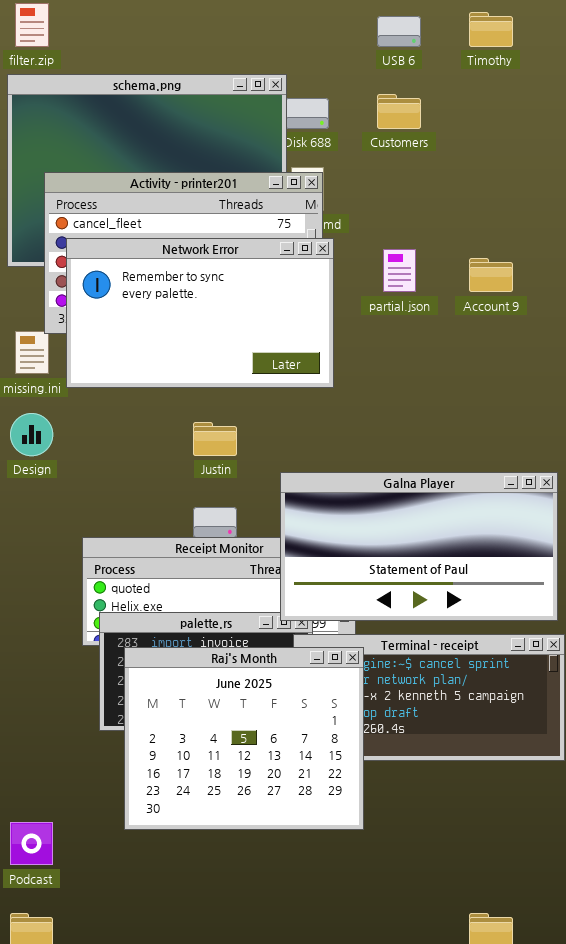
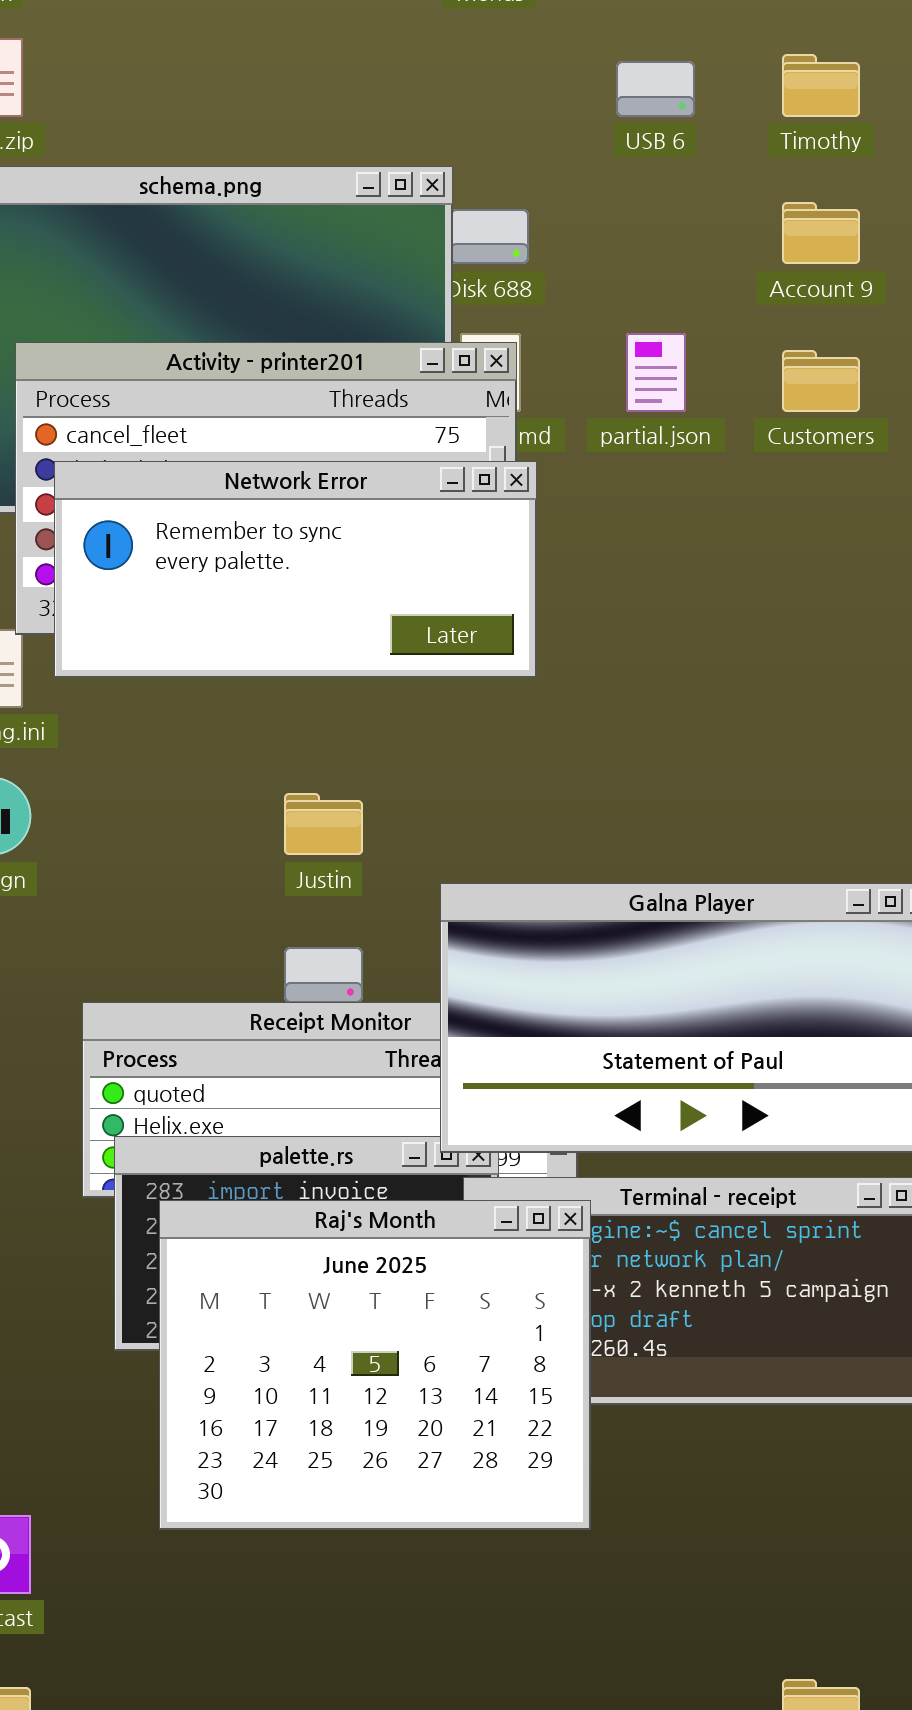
Customers: [377,94,421,129] -> [782,350,860,412], moved
Network Error: [66,238,334,388] -> [54,461,537,678], resized
partial.json: [383,249,416,292] -> [626,333,686,412], moved
Account 9: [469,258,513,292] -> [782,202,860,264], moved

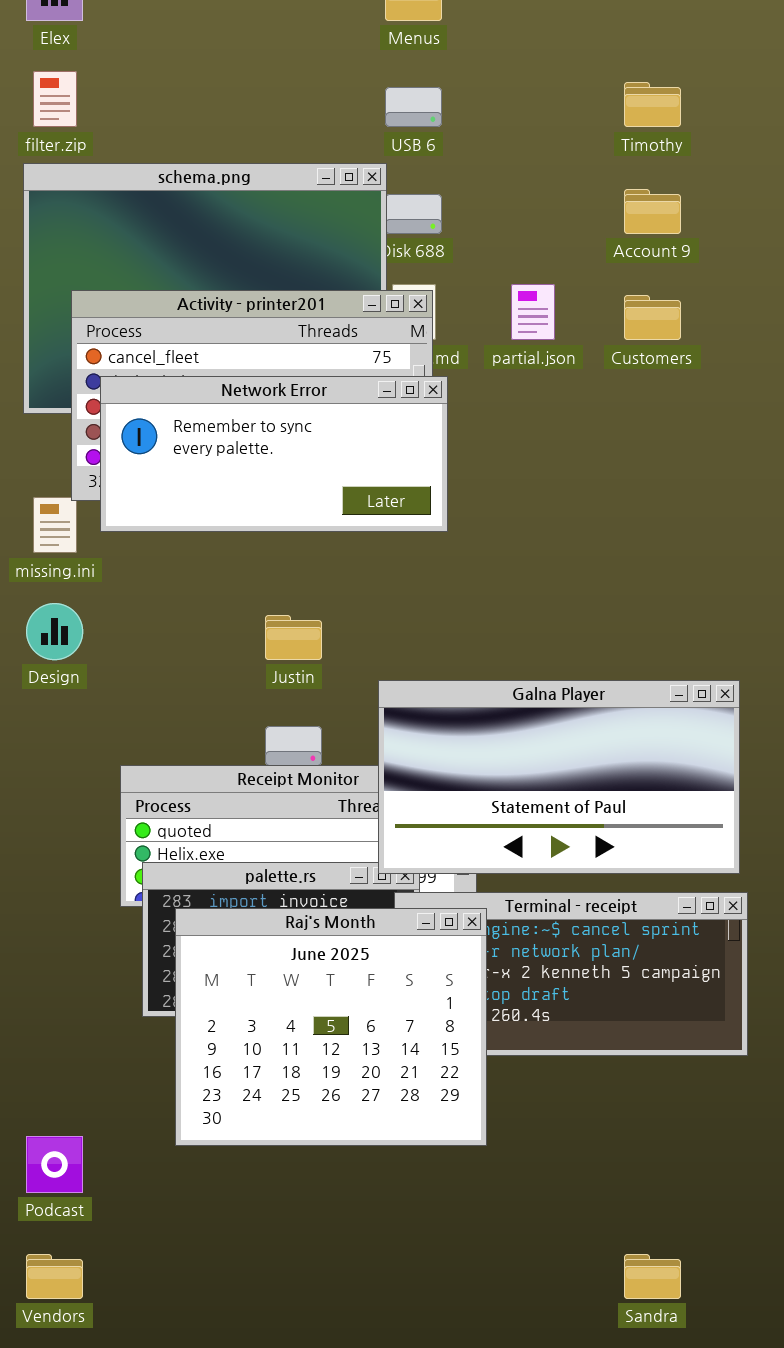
USB 6: [616,61,695,117] -> [385,87,442,127], moved

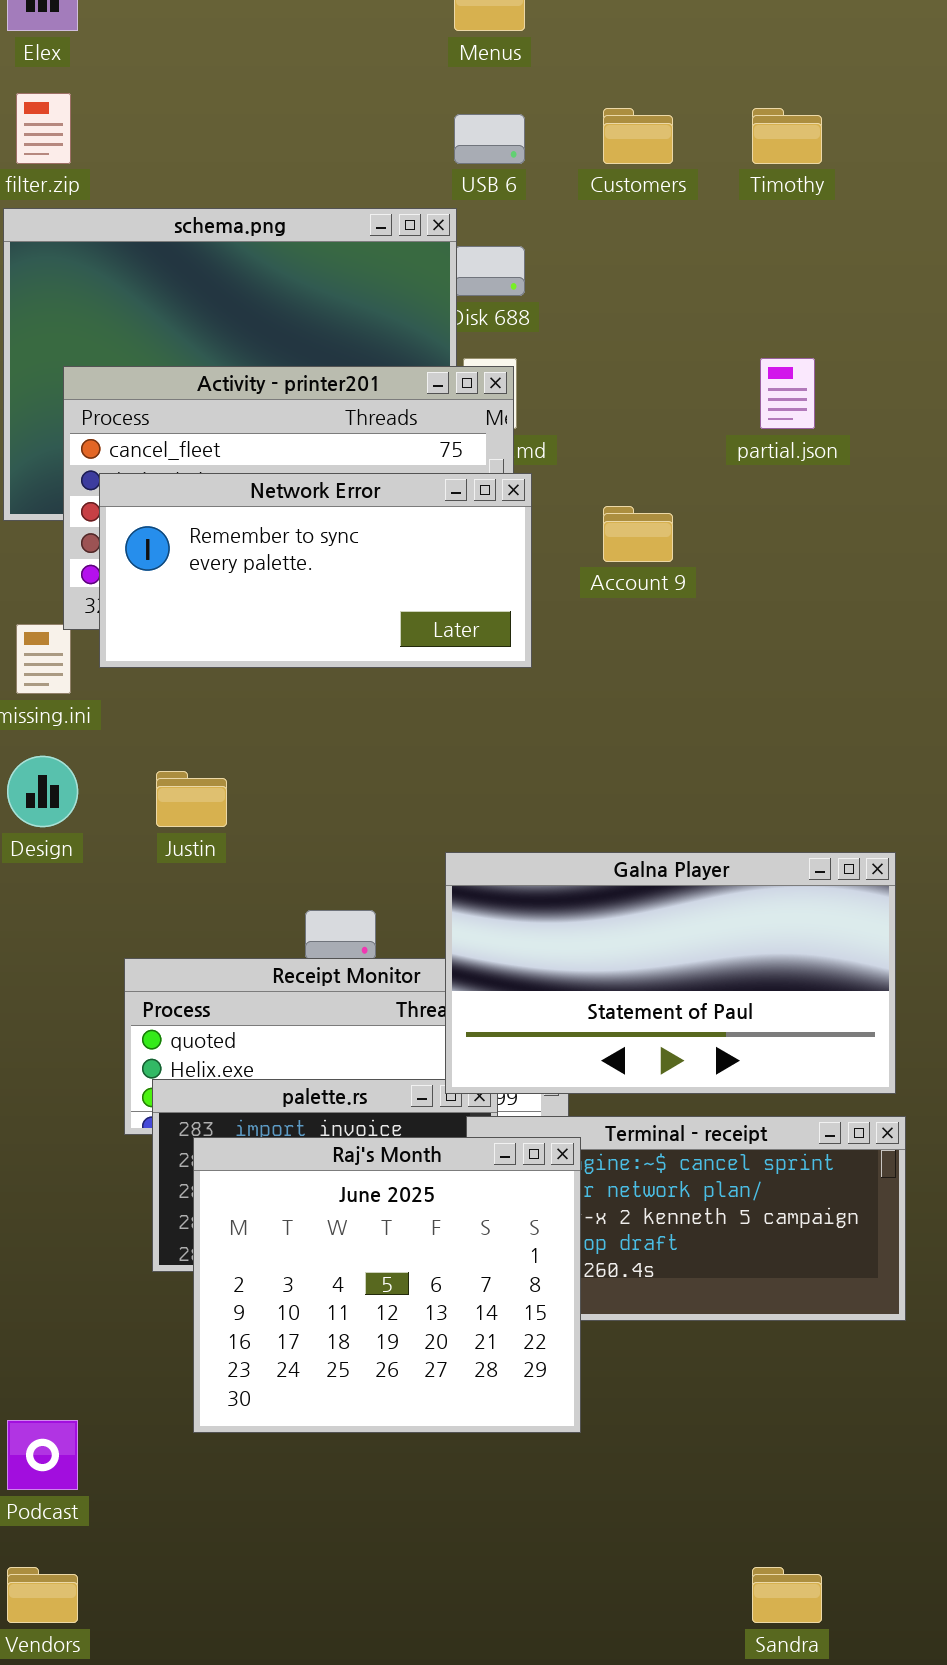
Account 9: [624,189,681,234] -> [603,506,673,562], moved
partial.json: [511,284,555,340] -> [760,358,815,429], moved
Customers: [624,295,681,340] -> [603,108,673,164], moved
Justin: [265,615,322,660] -> [156,771,227,827], moved

